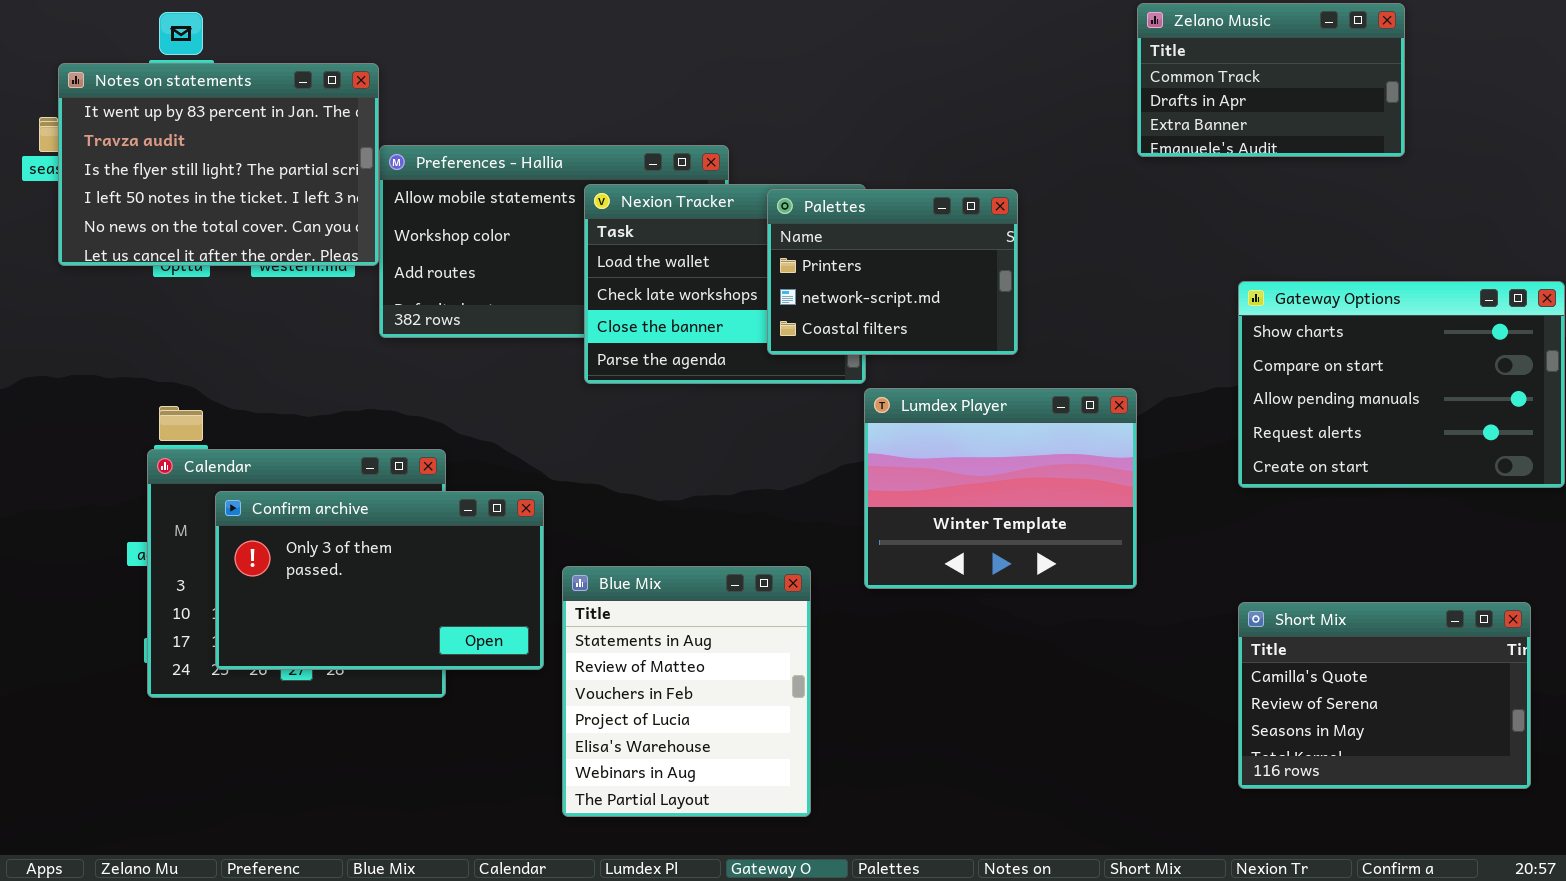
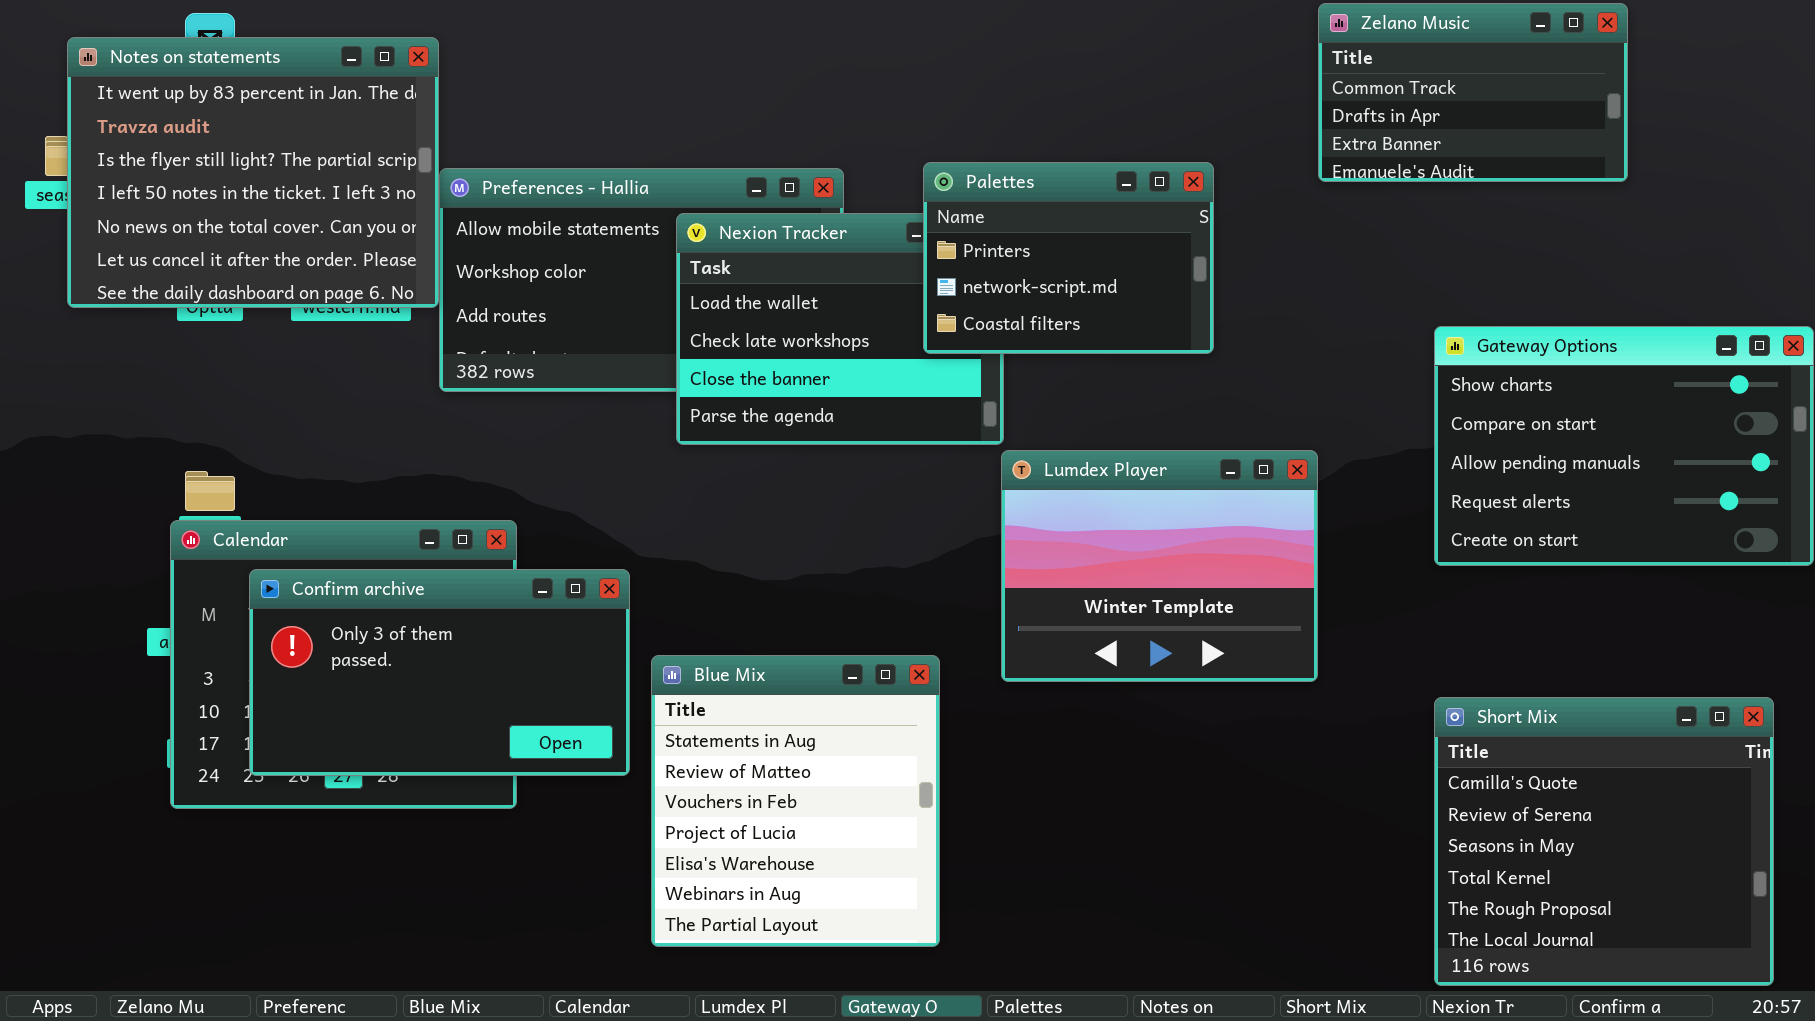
Notes on statements: [58,63,379,266] -> [67,37,439,308], resized
Palettes: [767,189,1018,355] -> [923,162,1214,354], moved
Short Mix: [1238,602,1531,789] -> [1434,697,1774,986], resized

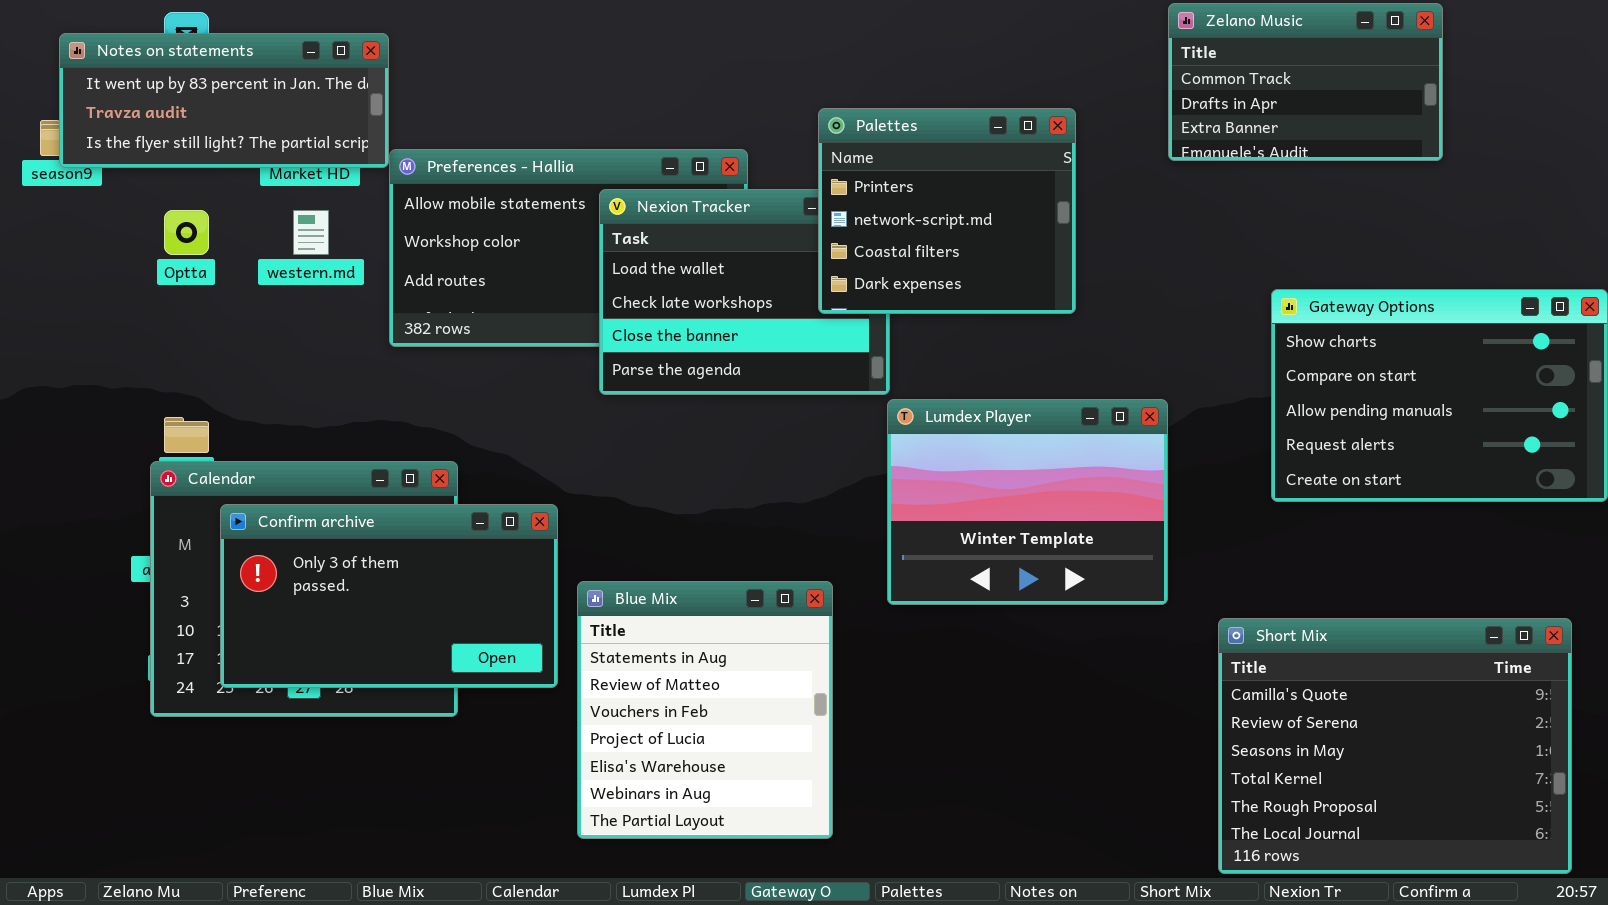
Notes on statements: [67,37,439,308] -> [59,33,389,168], resized
Palettes: [923,162,1214,354] -> [818,108,1076,314], resized
Short Mix: [1434,697,1774,986] -> [1218,618,1572,874], resized

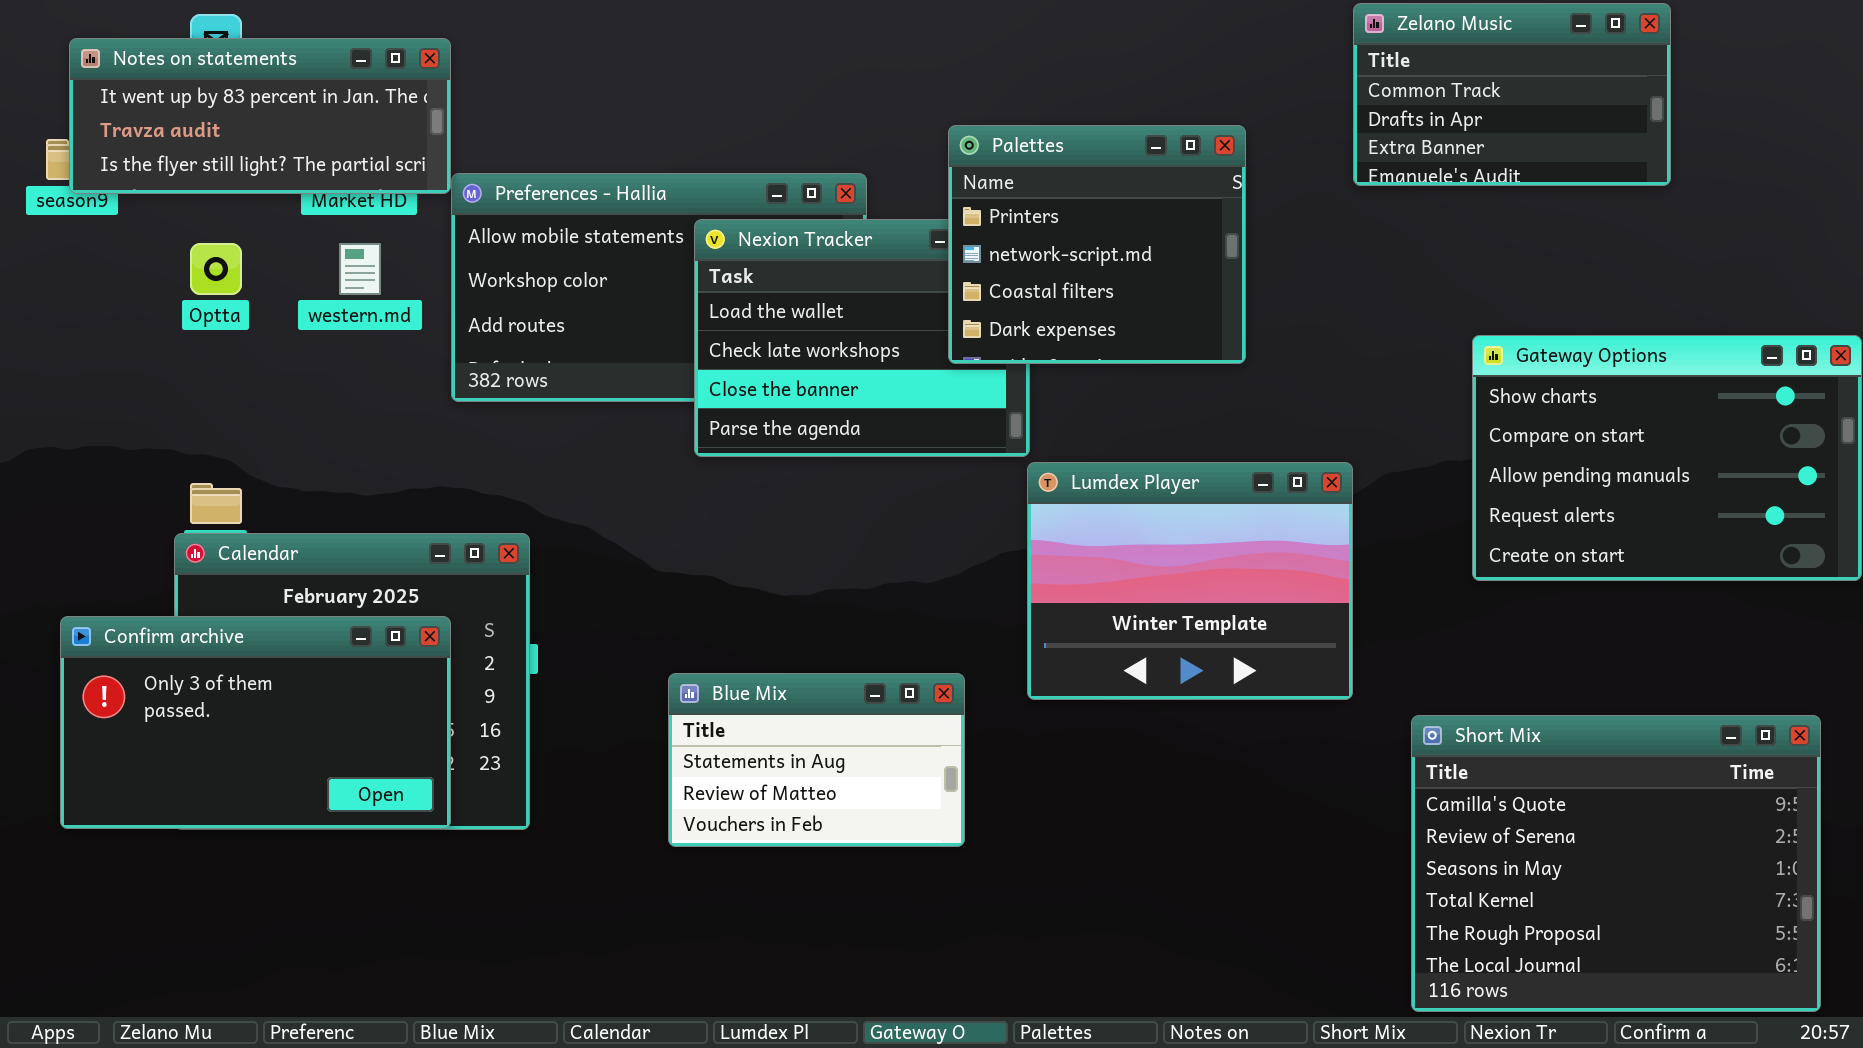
Confirm archive: [220,504,558,688] -> [60,616,451,829], moved
Blue Mix: [577,581,833,839] -> [668,673,965,847], resized

